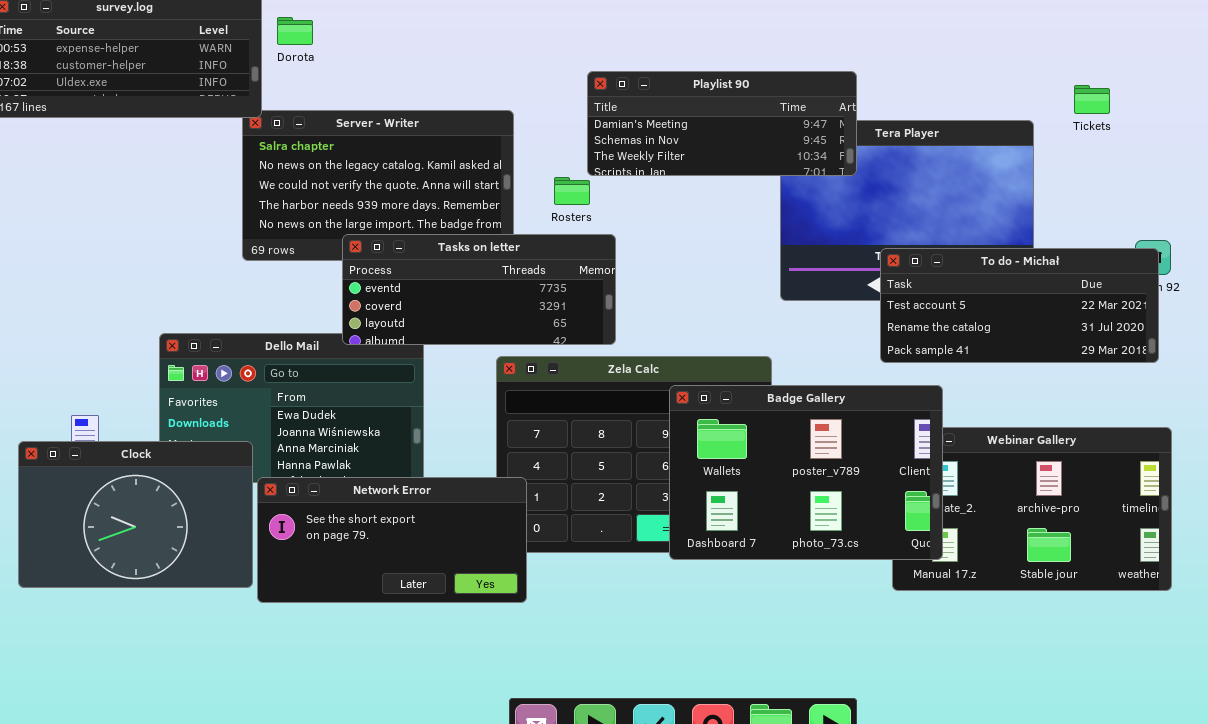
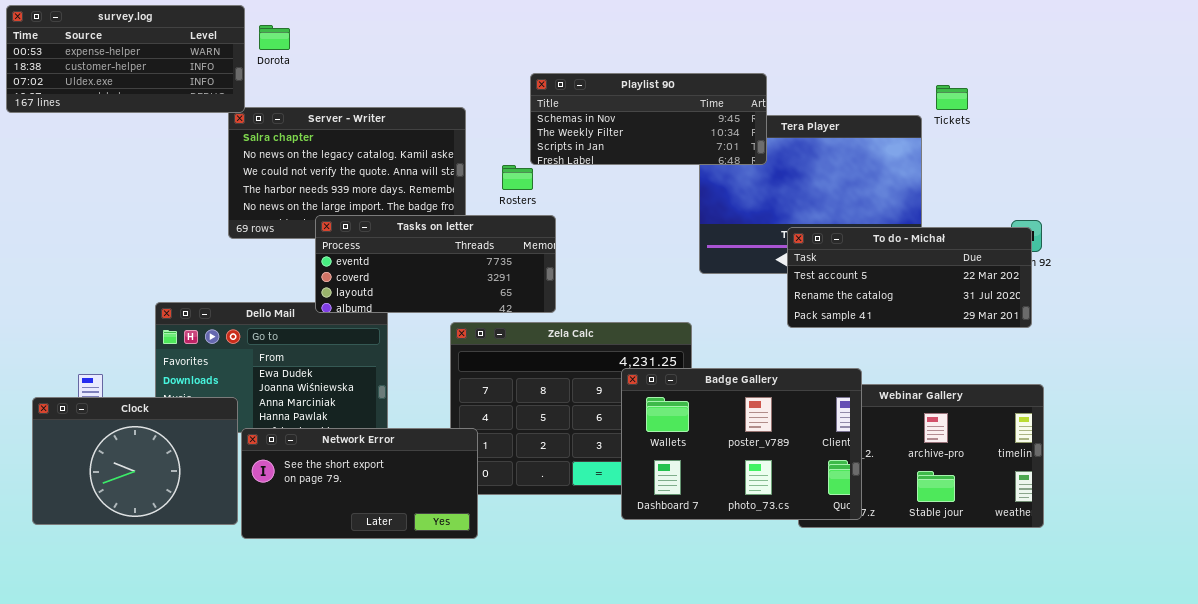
Playlist 90: [587,71,857,176] -> [530,73,767,165], scrolled down 1 row
Tickets: [1074,85,1110,114] -> [936,85,968,110], moved
Badge Gallery: [669,385,943,560] -> [621,368,862,520], moved

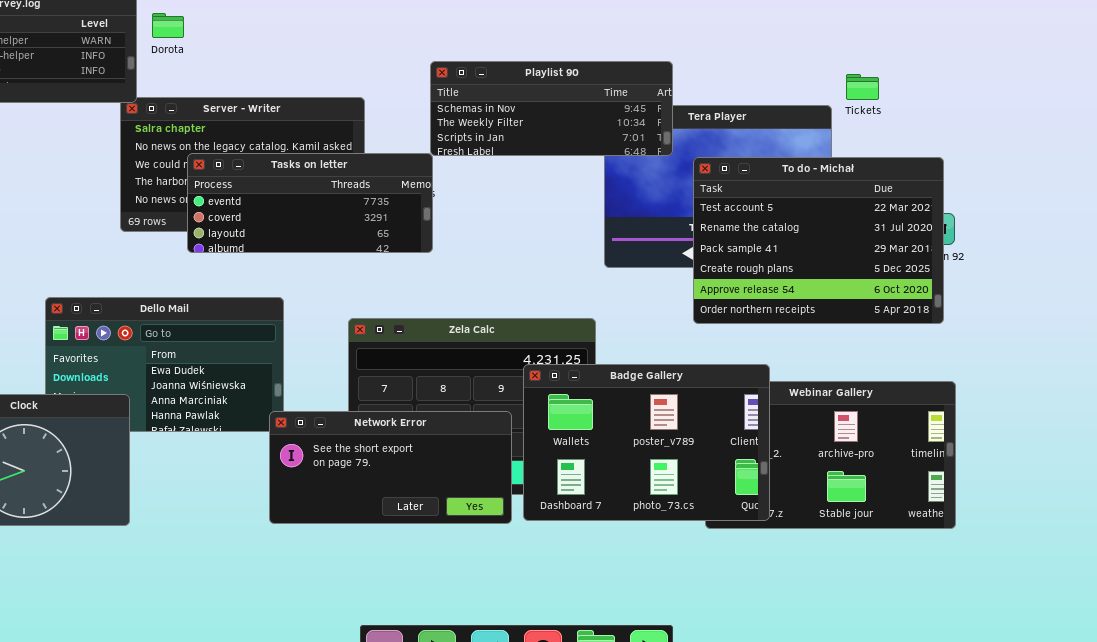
Tasks on letter: [315,215,556,313] -> [187,153,433,253], moved
To do - Michał: [787,227,1032,328] -> [693,157,944,324], resized
Network Error: [241,428,478,539] -> [269,411,512,524], moved

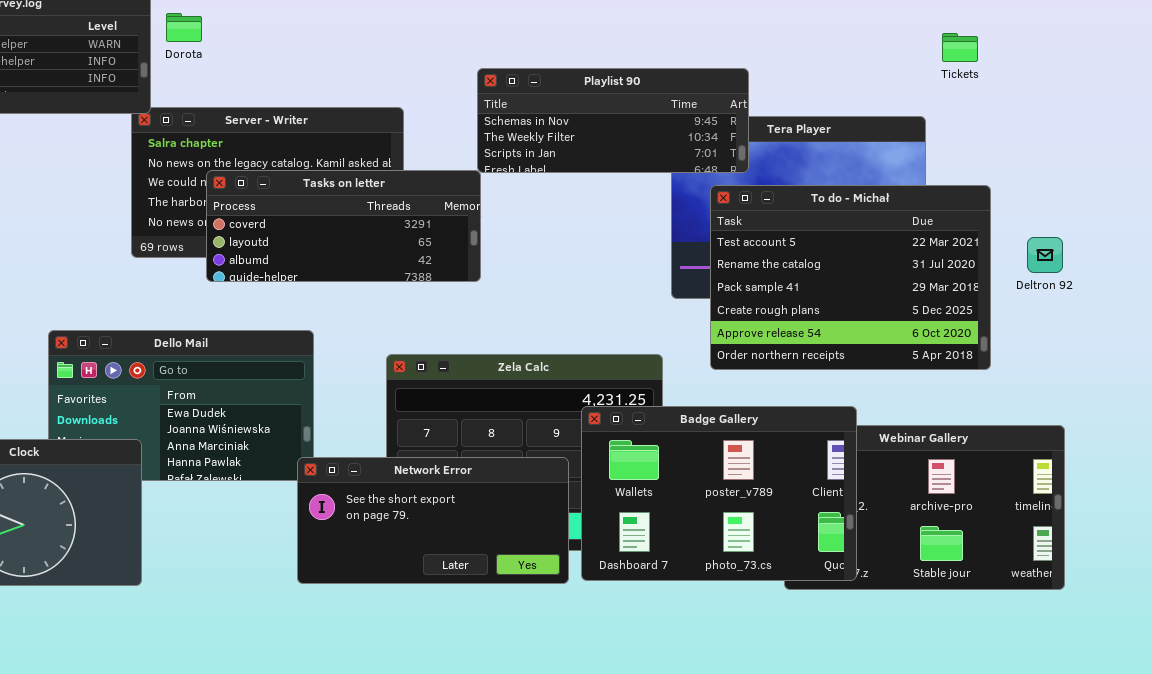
Tickets: [846,74,879,100] -> [942,33,978,62], moved
Tasks on letter: [187,153,433,253] -> [206,170,481,282], scrolled down 1 row
To do - Michał: [693,157,944,324] -> [710,185,991,370], moved

